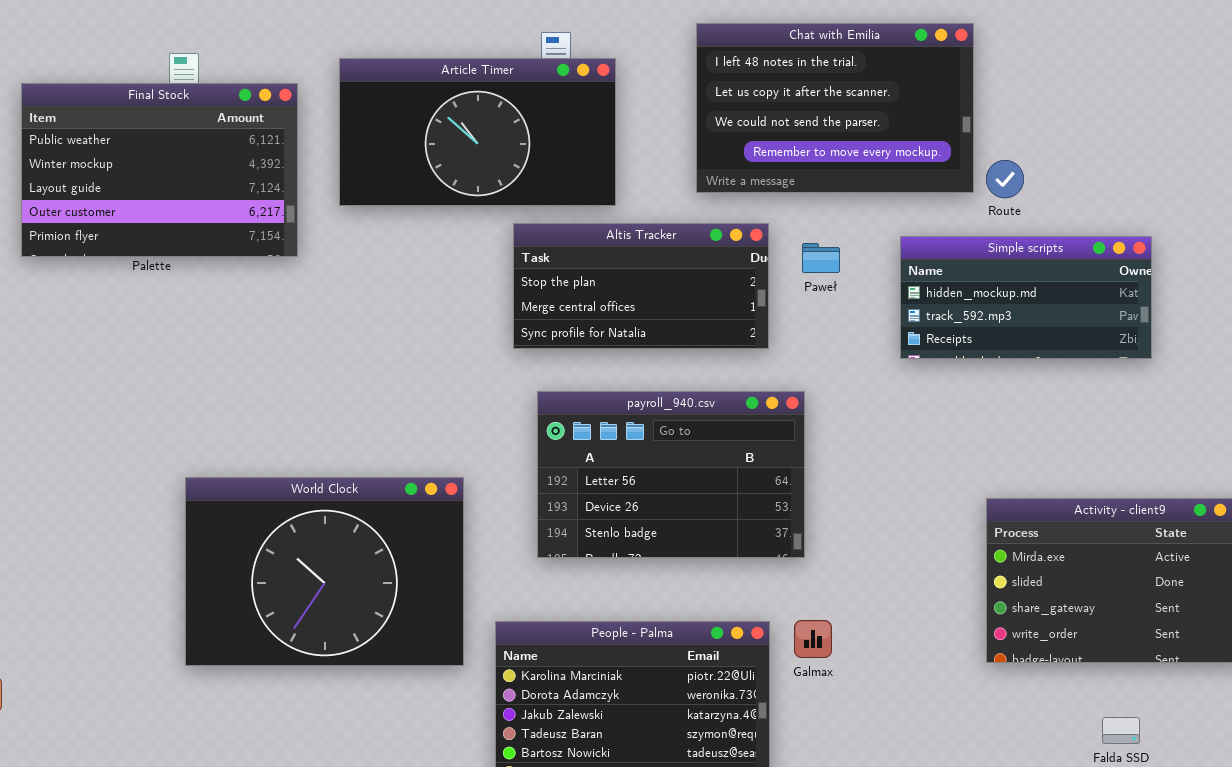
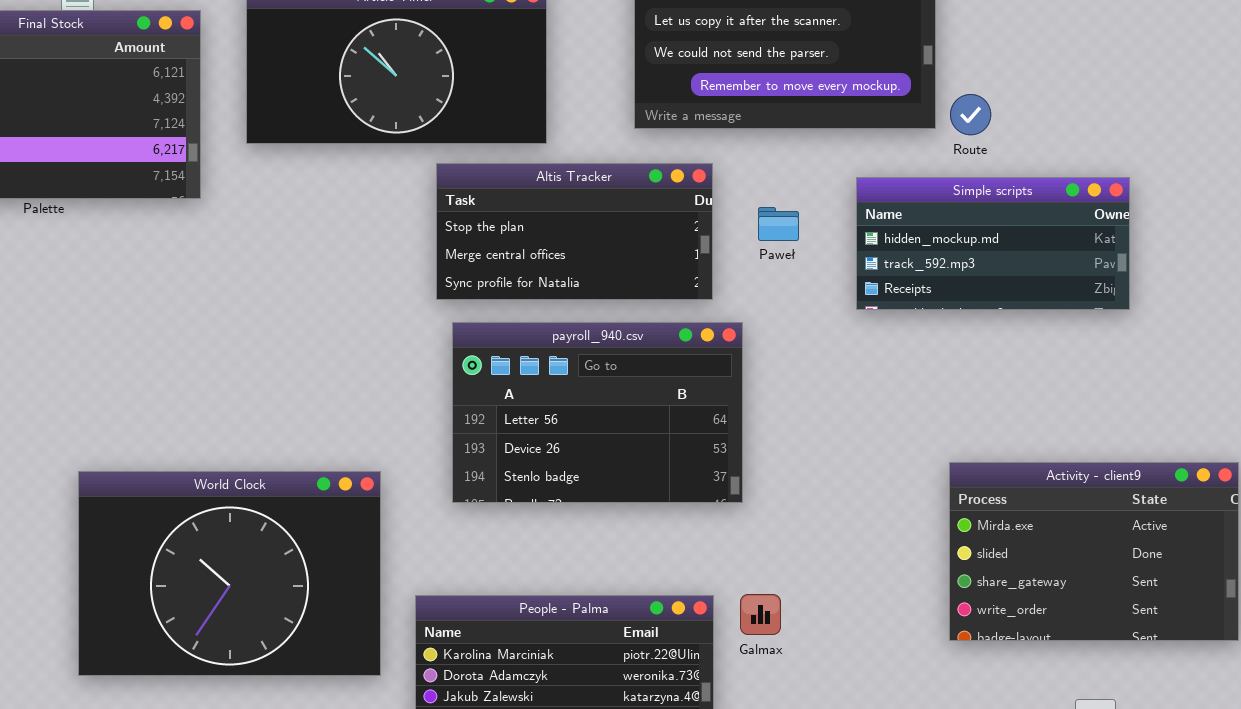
Paweł: [802,243,840,273] -> [758,207,799,241], moved
payroll_940.csv: [537,391,805,558] -> [452,322,743,503], moved
World Clock: [185,477,464,666] -> [78,471,381,676], moved

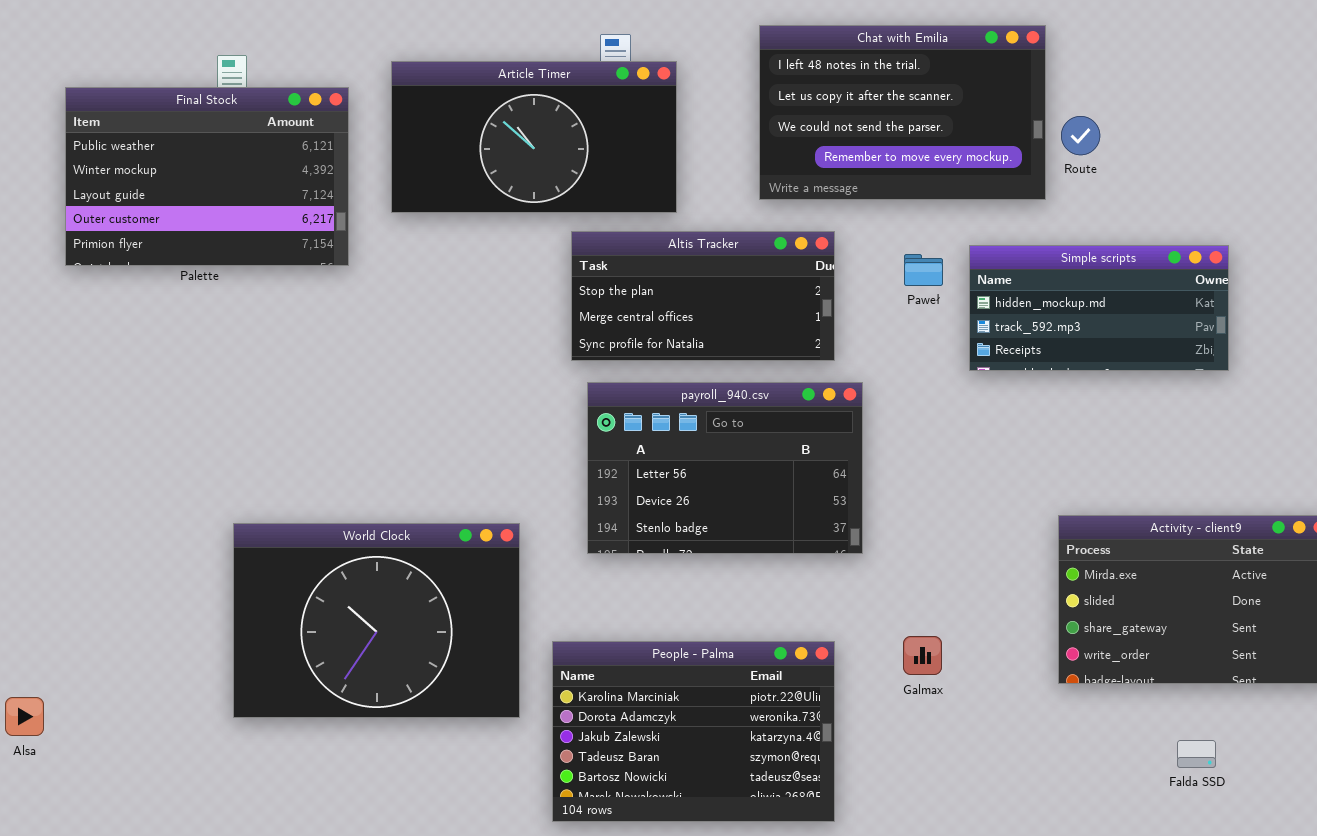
Route: [950,94,991,135] -> [1061,116,1100,155], moved
Paweł: [758,207,799,241] -> [904,254,943,286], moved
Galmax: [740,594,781,635] -> [903,636,942,675], moved

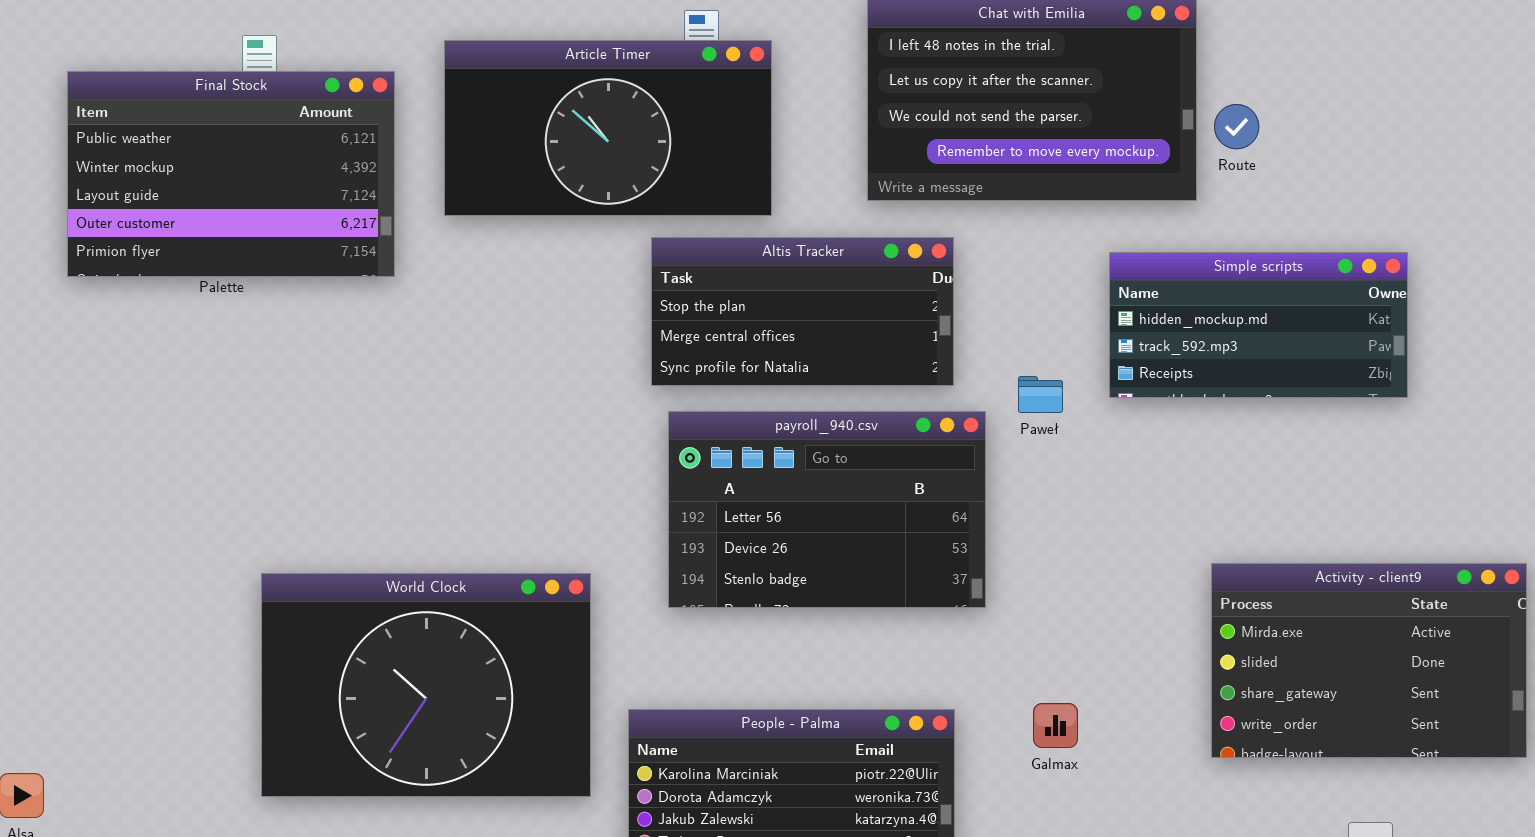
Paweł: [904,254,943,286] -> [1018,376,1063,413], moved

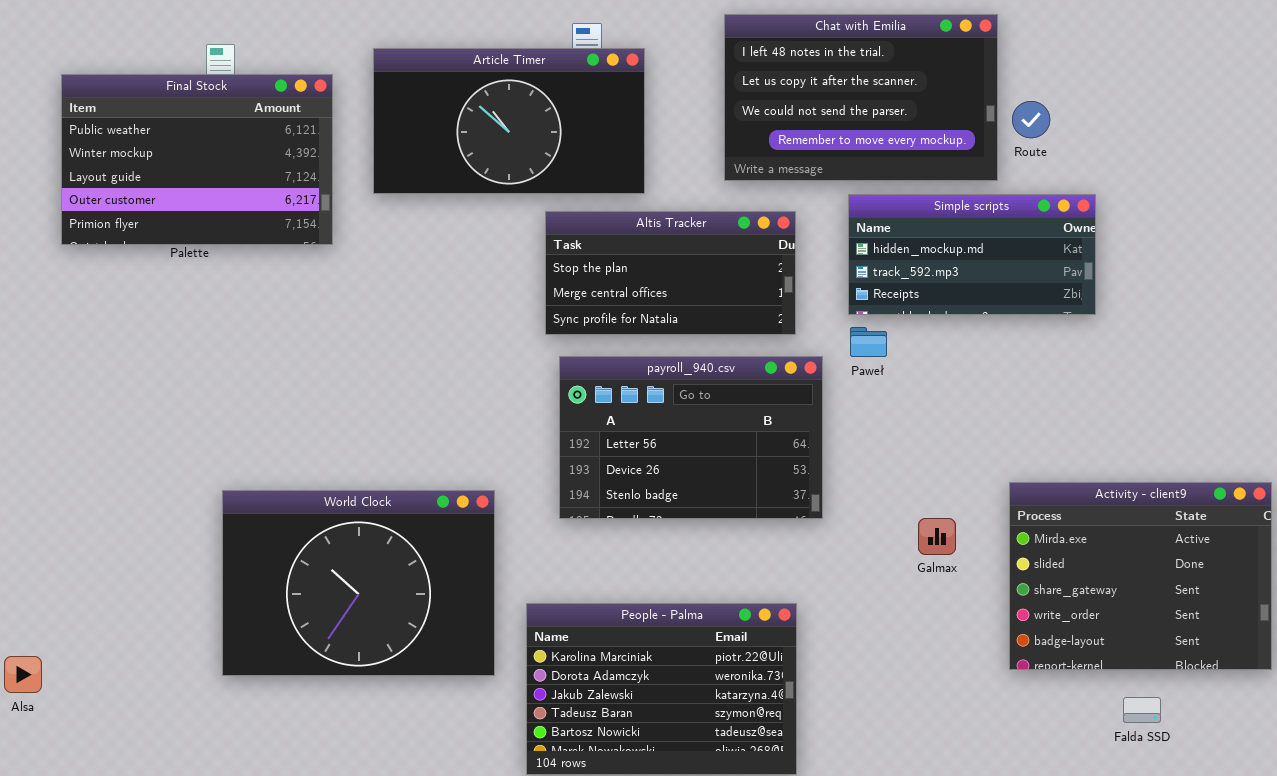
Simple scripts: [1109,252,1408,398] -> [848,194,1096,315], moved
Activity - client9: [1211,563,1527,758] -> [1009,482,1272,670], resized
Galmax: [1033,703,1078,748] -> [918,518,956,555], moved

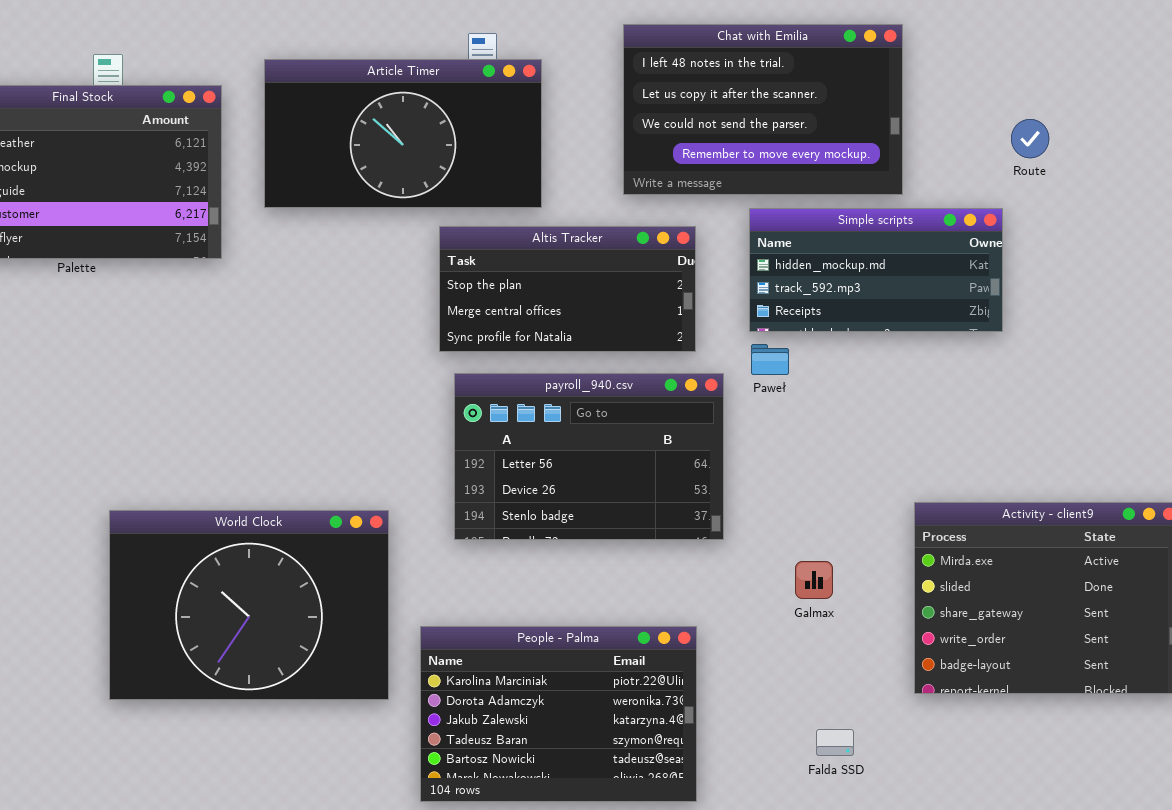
Route: [1012,101,1050,138] -> [1011,119,1049,158], moved
Galmax: [918,518,956,555] -> [795,561,833,599], moved
Falda SSD: [1123,697,1161,723] -> [816,729,854,756], moved

